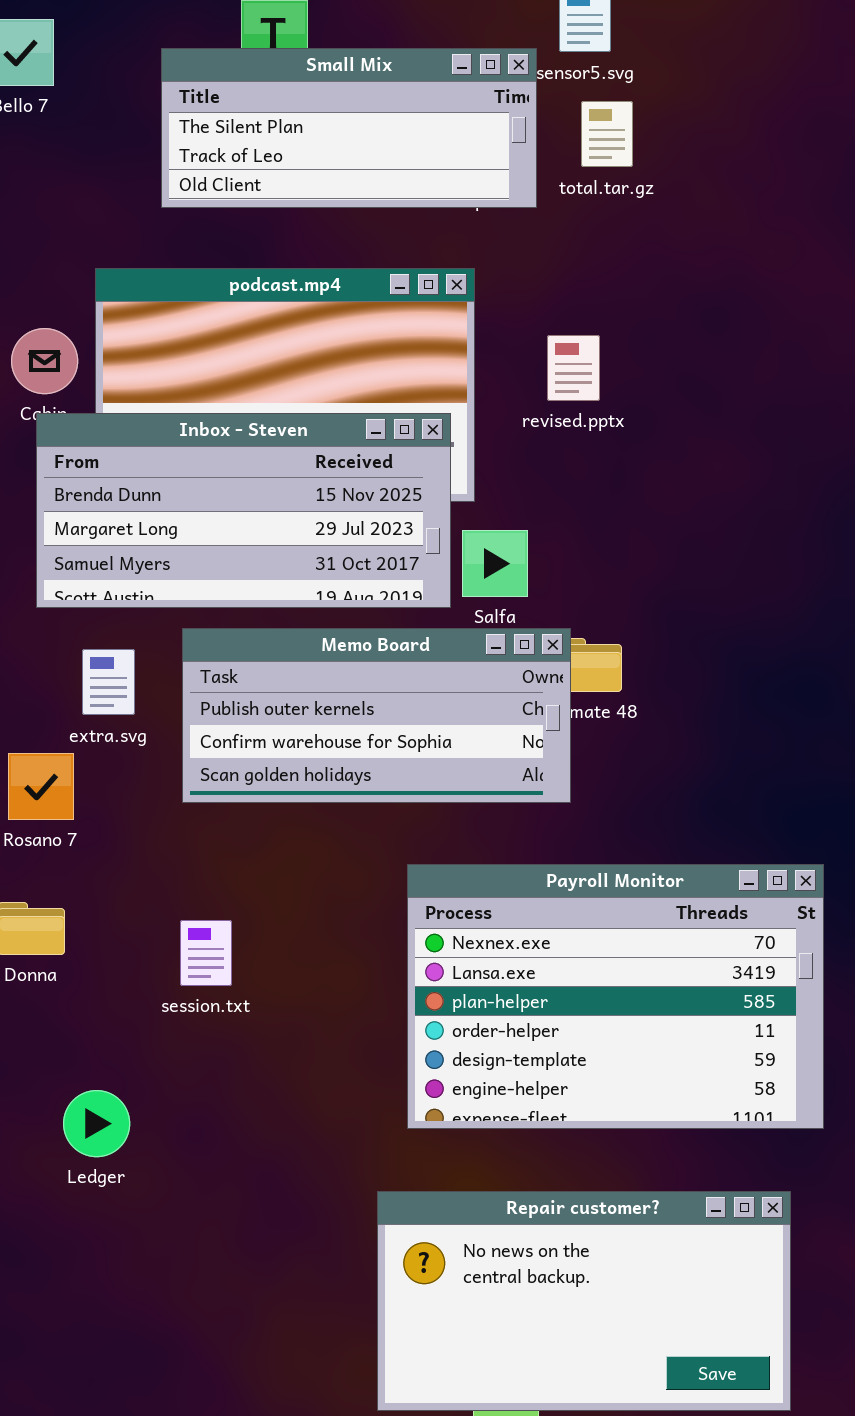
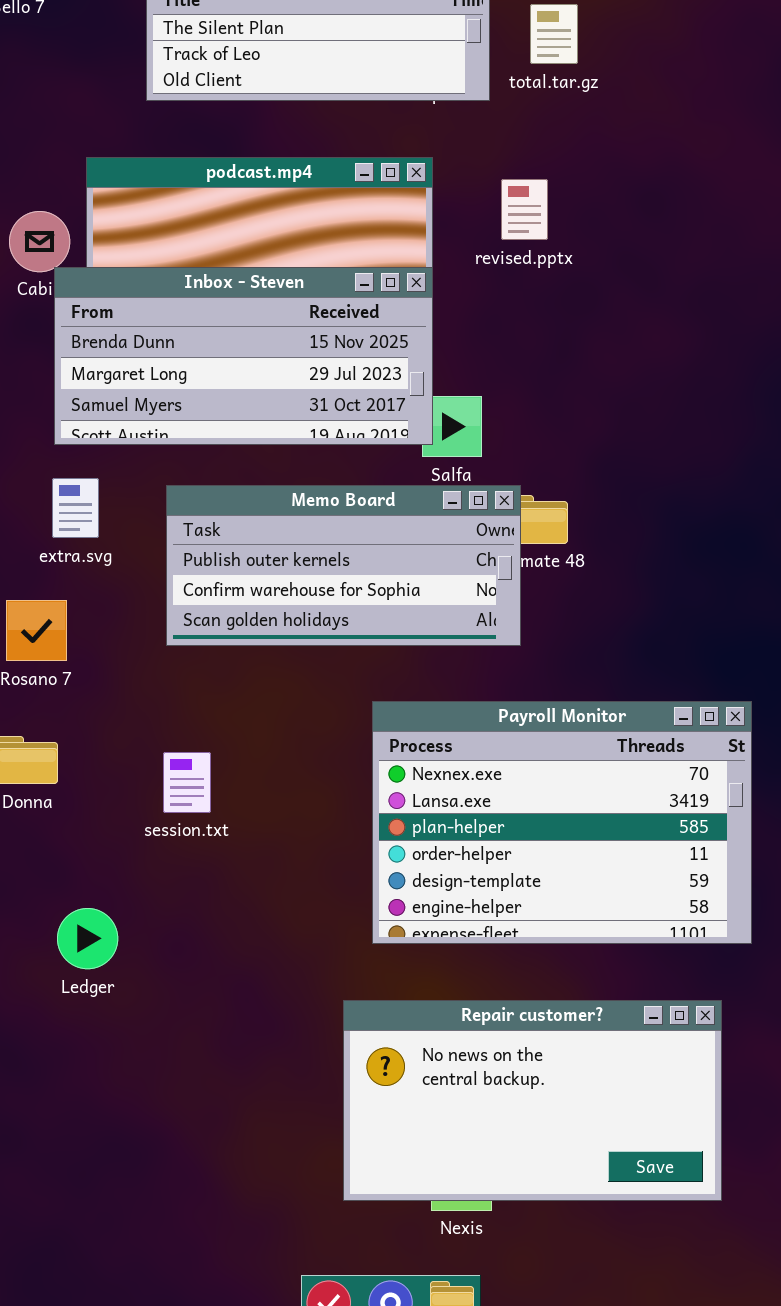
revised.pptx: [547,335,600,401] -> [501,179,548,240], moved
Inbox - Steven: [36,413,451,608] -> [54,267,433,445], moved
extra.svg: [82,649,135,715] -> [52,478,99,538], moved

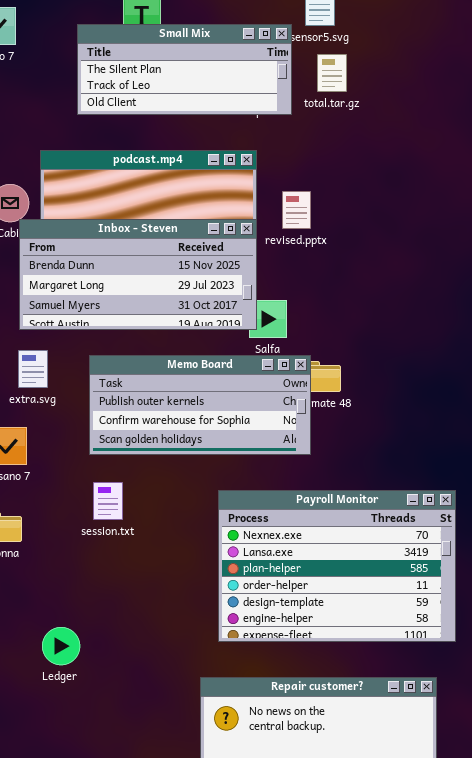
revised.pptx: [501,179,548,240] -> [282,191,311,229], moved
session.txt: [163,752,211,813] -> [93,482,123,520], moved
Ledger: [57,908,118,969] -> [42,627,80,665], moved

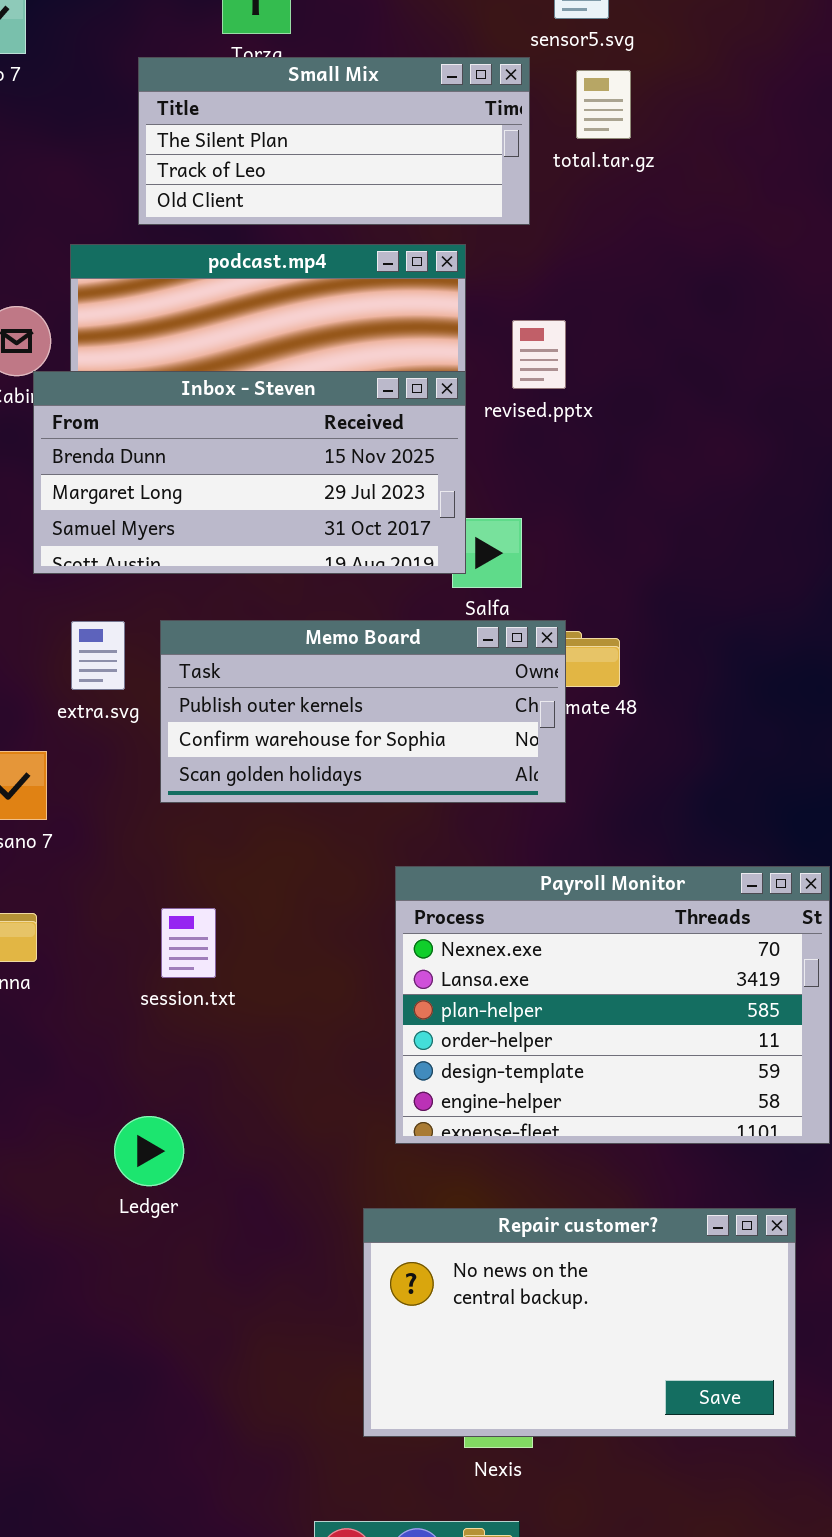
Small Mix: [77,24,292,115] -> [138,57,530,225], moved
extra.svg: [18,350,48,388] -> [71,621,125,690], moved
session.txt: [93,482,123,520] -> [161,908,216,978], moved
Ledger: [42,627,80,665] -> [114,1116,184,1186], moved

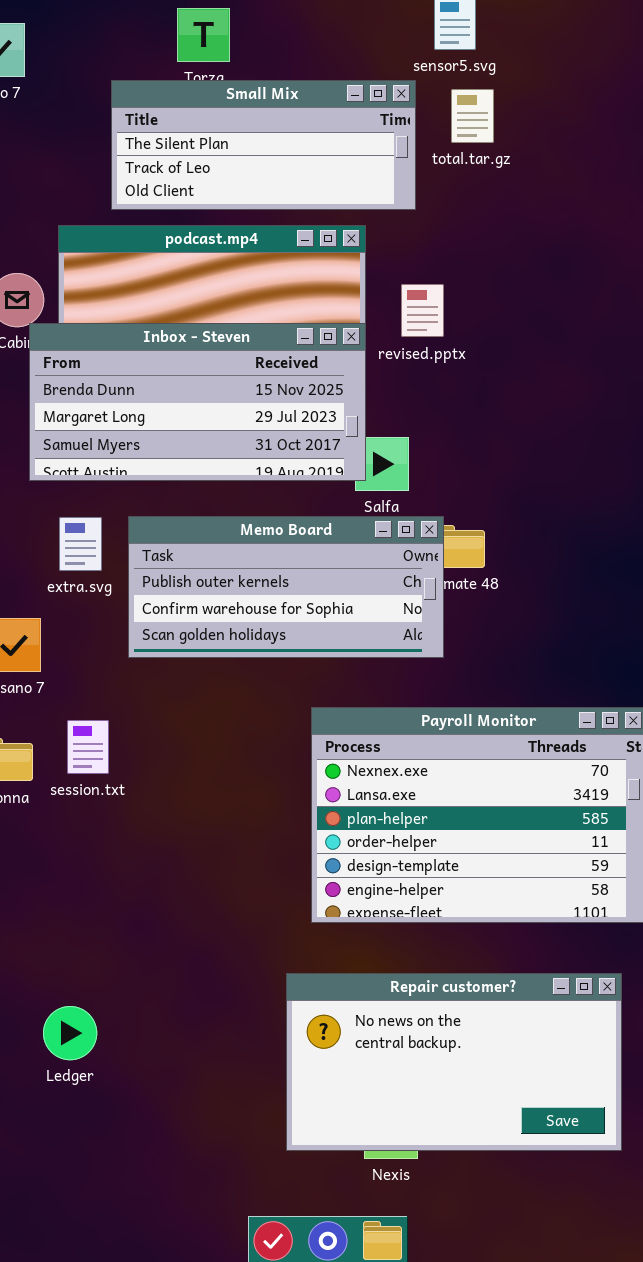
session.txt: [161,908,216,978] -> [67,720,109,774], moved
Ledger: [114,1116,184,1186] -> [43,1006,97,1060], moved

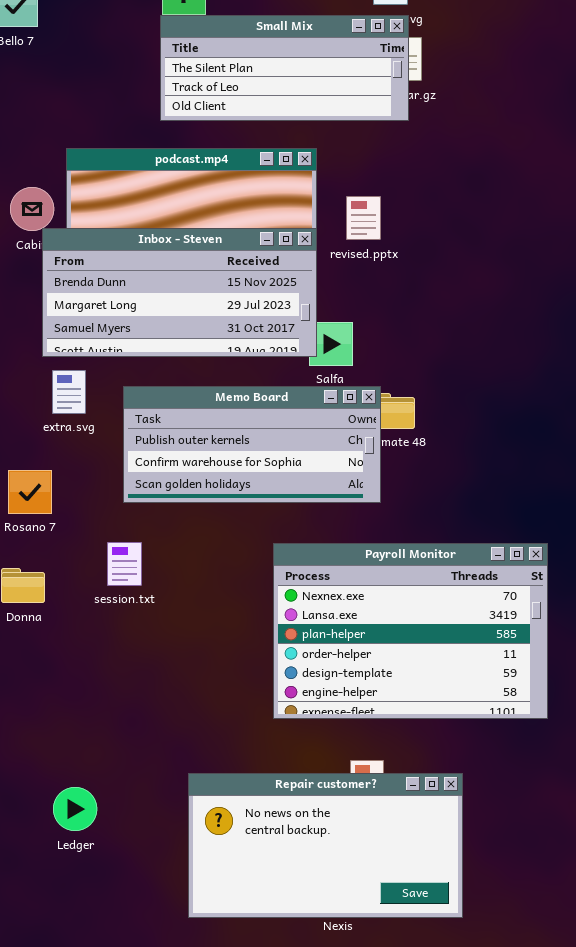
Small Mix: [111,80,416,210] -> [160,15,409,121], moved
extra.svg: [59,517,102,571] -> [52,370,86,414], moved
session.txt: [67,720,109,774] -> [107,542,142,586], moved
Repair customer?: [286,973,622,1151] -> [188,773,463,918], moved

